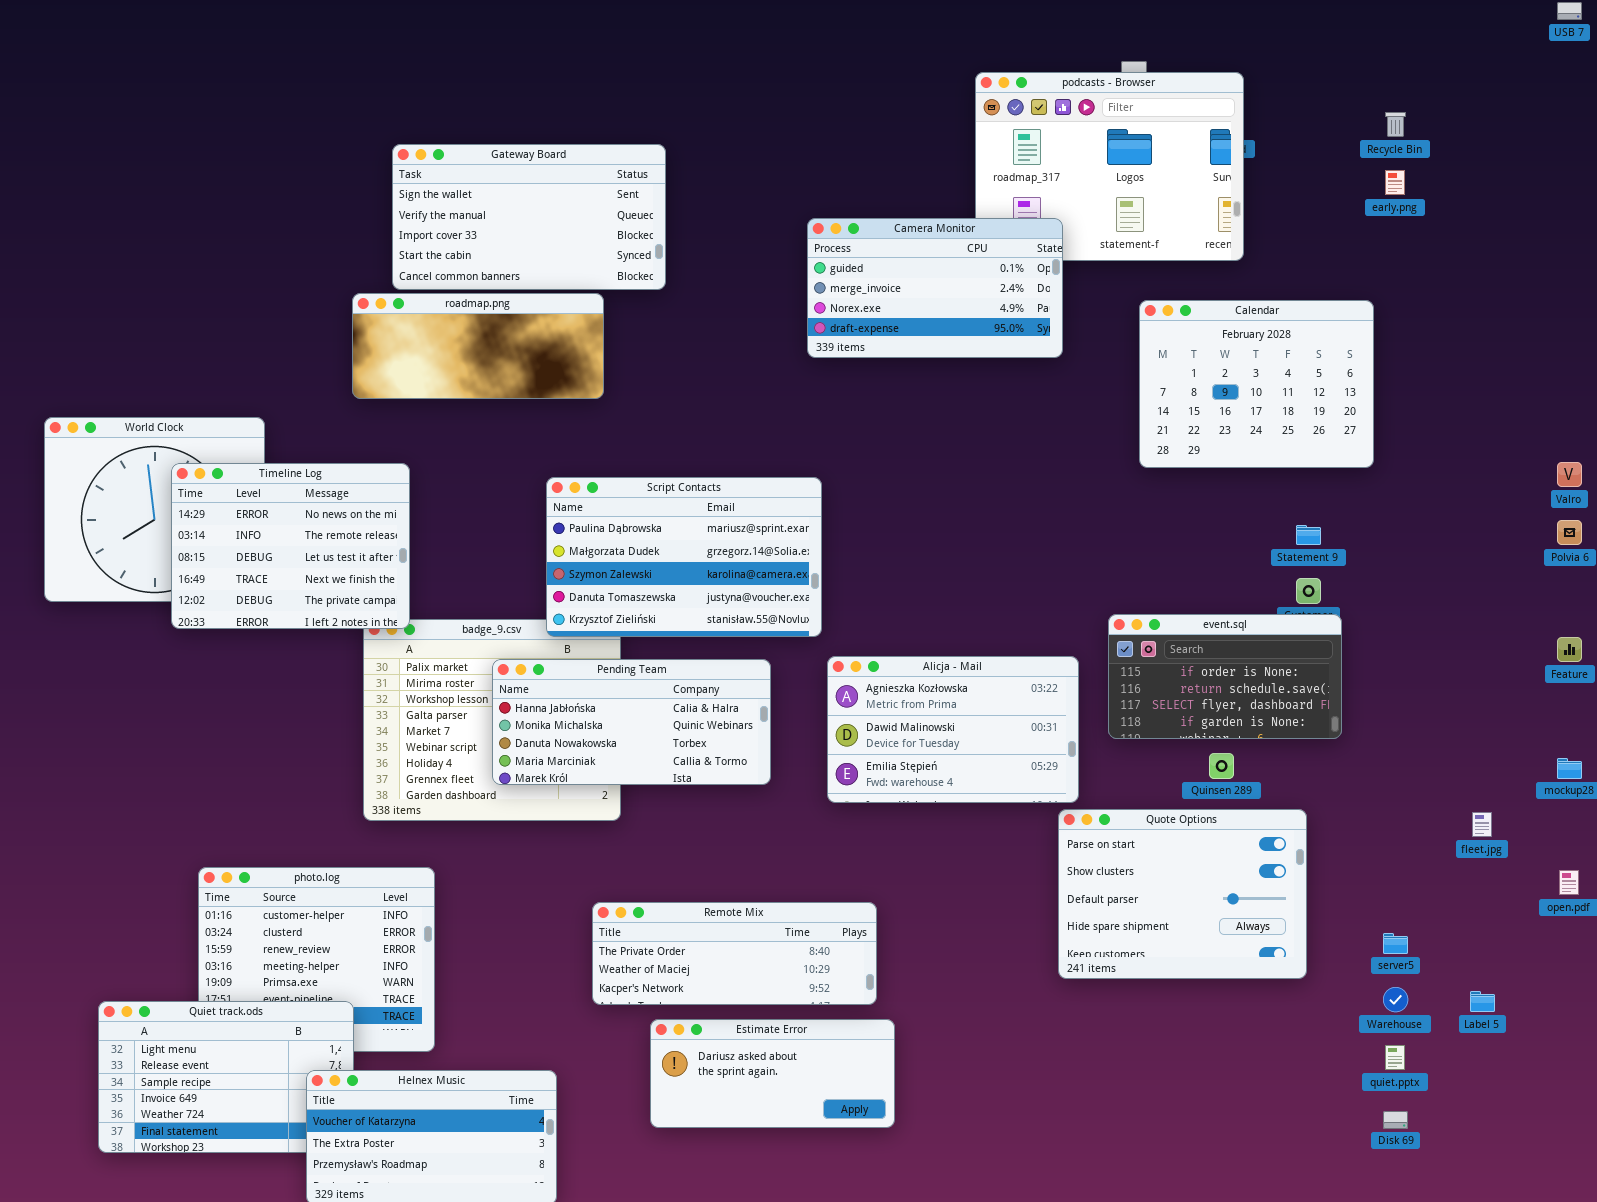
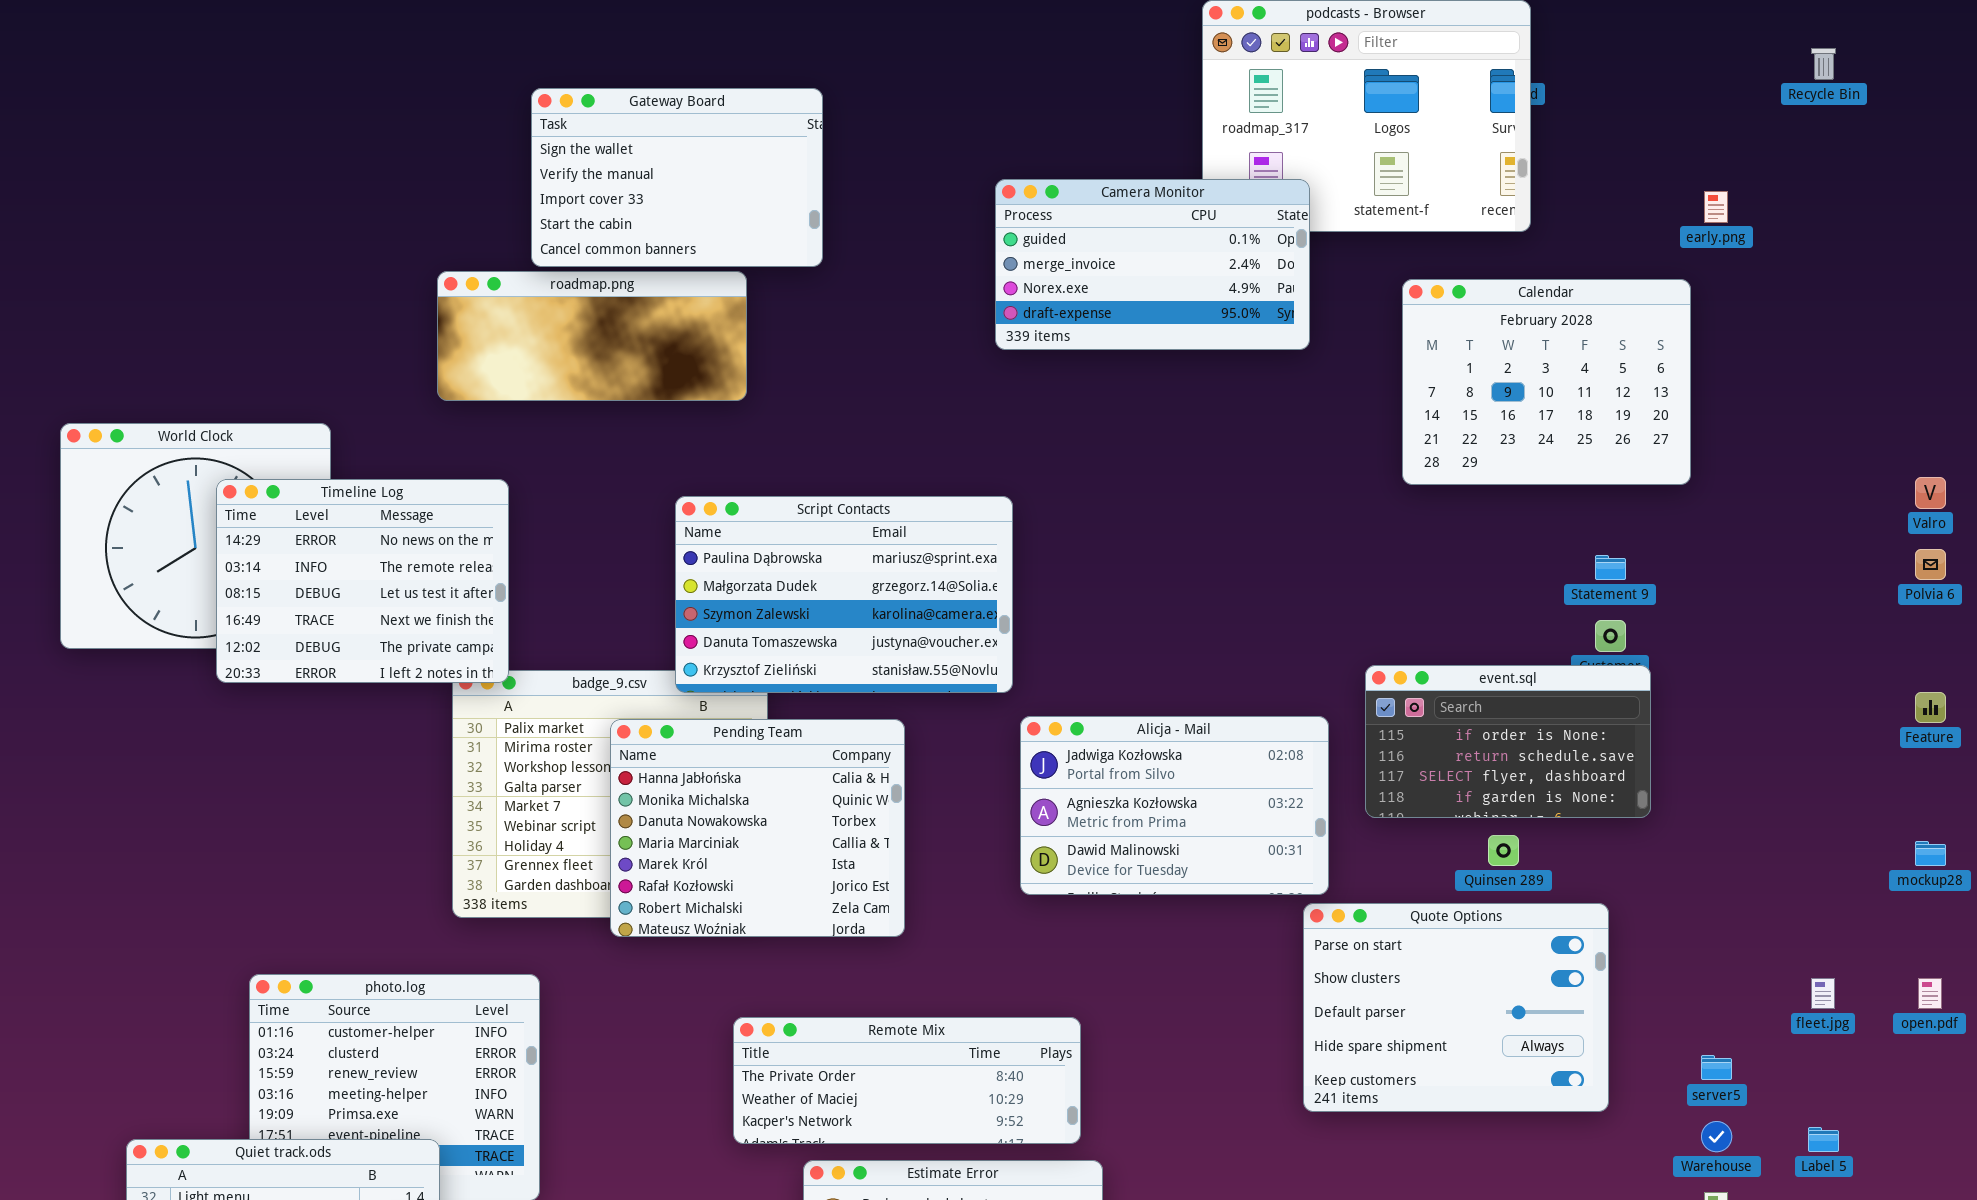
Recycle Bin: [1385,112,1406,137] -> [1811,48,1836,80], moved
Gateway Board: [392,144,666,290] -> [531,88,823,267], resized
early.png: [1385,170,1405,195] -> [1704,191,1728,223], moved
Alicja - Mail: [827,656,1079,803] -> [1020,716,1329,895], scrolled up 1 row
Pending Team: [492,659,771,785] -> [610,719,905,937], resized
fleet.jpg: [1472,812,1492,837] -> [1811,978,1835,1009], moved

